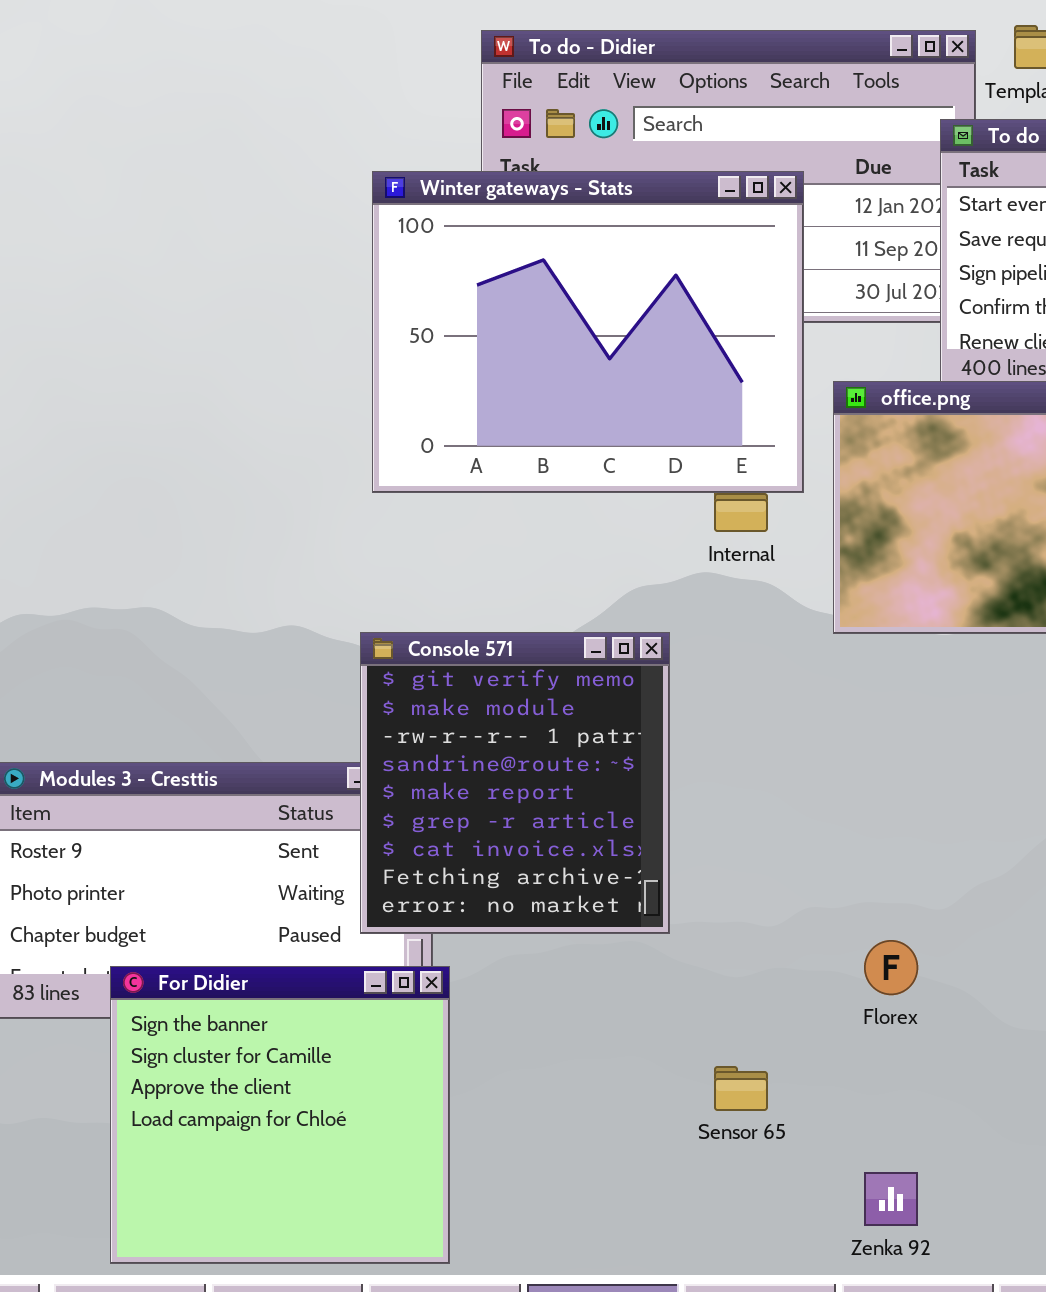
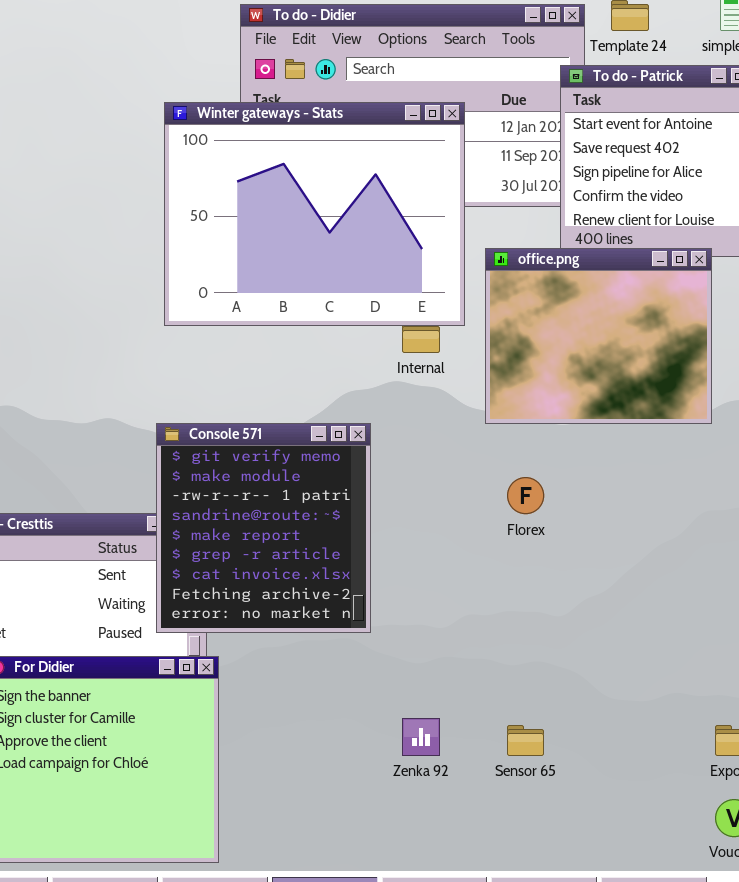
Florex: [864,940,918,995] -> [507,477,544,514], moved
Sensor 65: [714,1066,768,1111] -> [507,725,544,756], moved
Zenka 92: [864,1172,918,1226] -> [402,718,440,756], moved

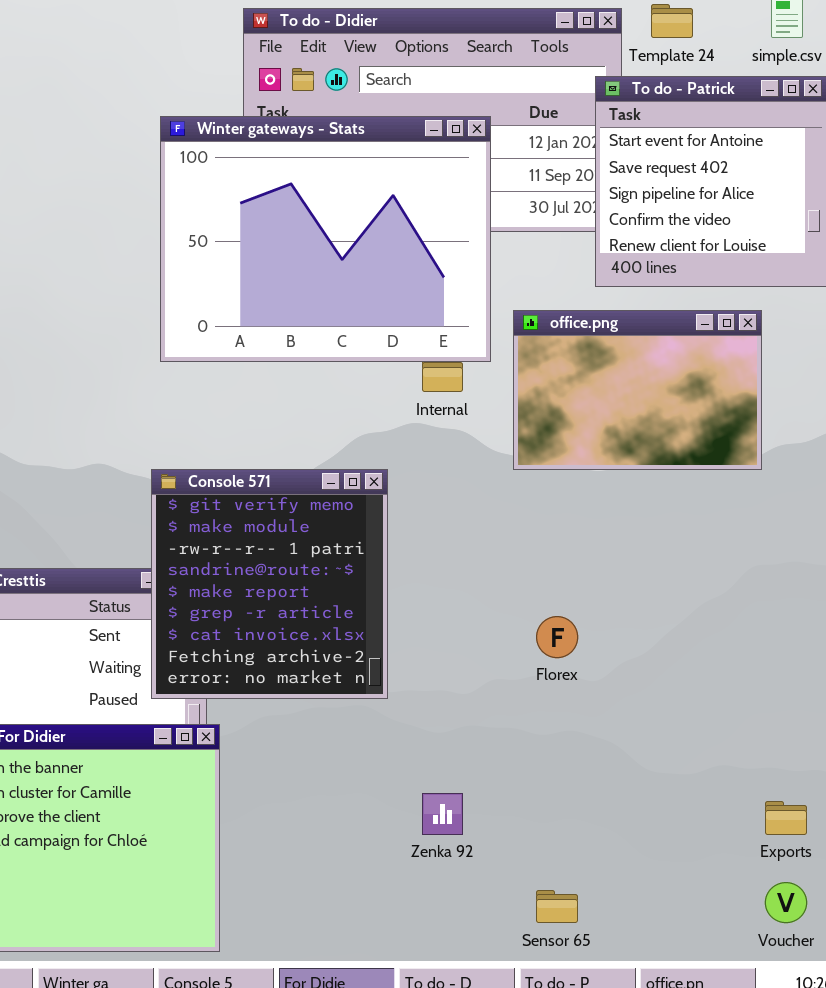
office.png: [485,248,712,424] -> [513,310,762,470], resized
Florex: [507,477,544,514] -> [536,616,578,658], moved
Sensor 65: [507,725,544,756] -> [536,890,578,923], moved

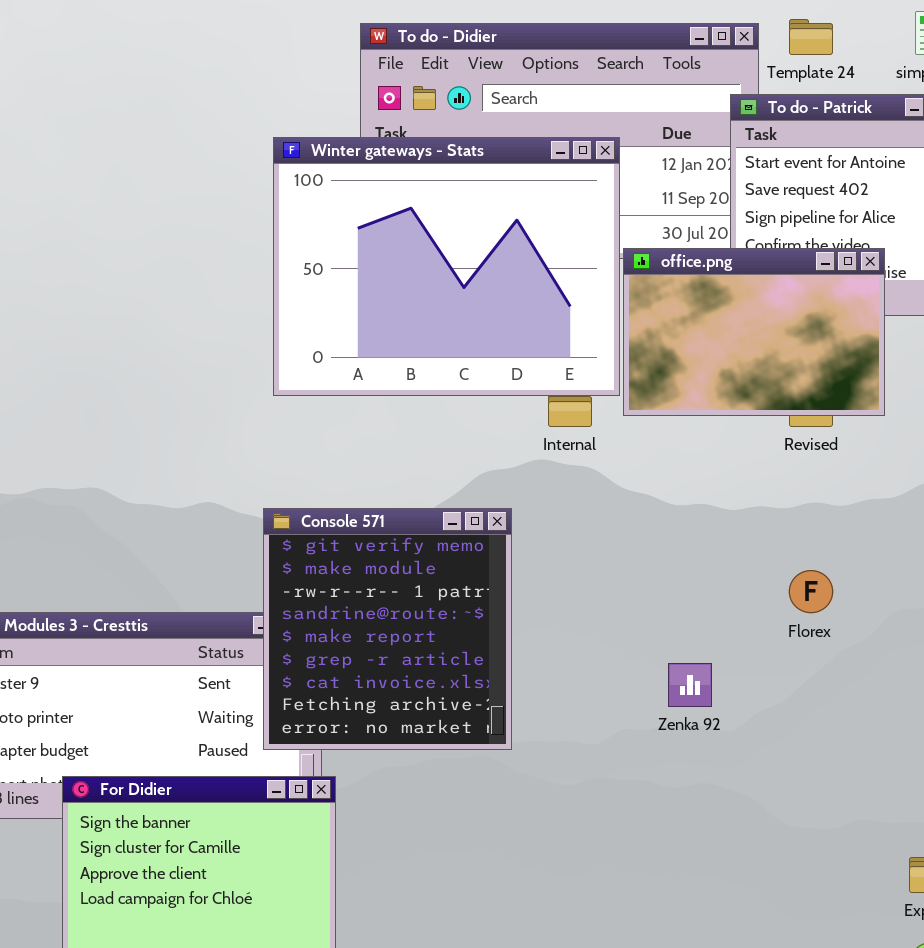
office.png: [513,310,762,470] -> [623,248,885,416], moved
Florex: [536,616,578,658] -> [789,570,833,613], moved
Zenka 92: [422,793,463,835] -> [668,663,712,707], moved

